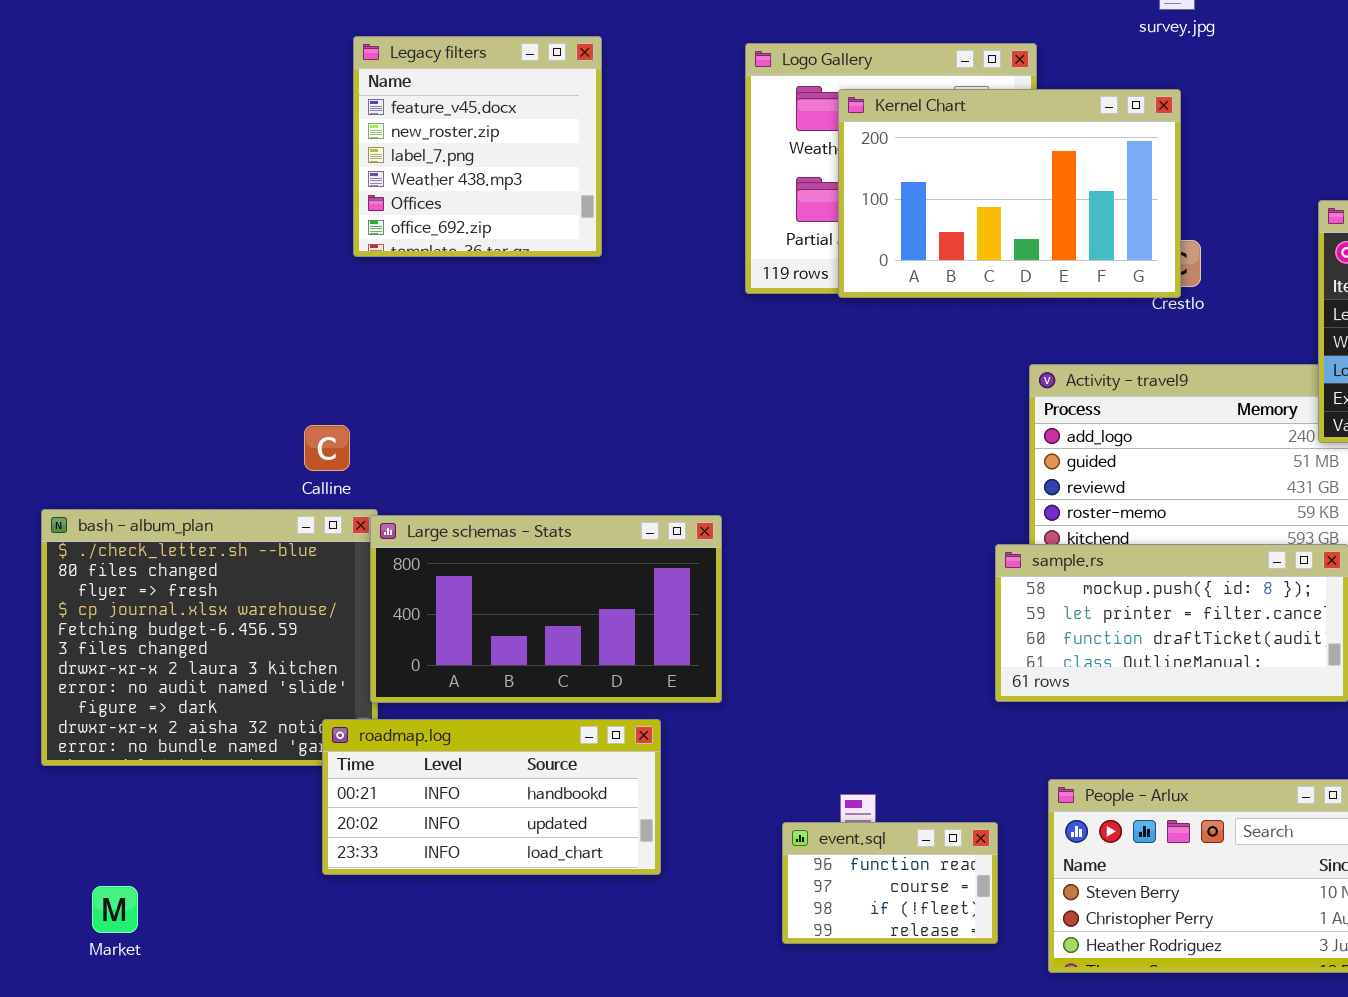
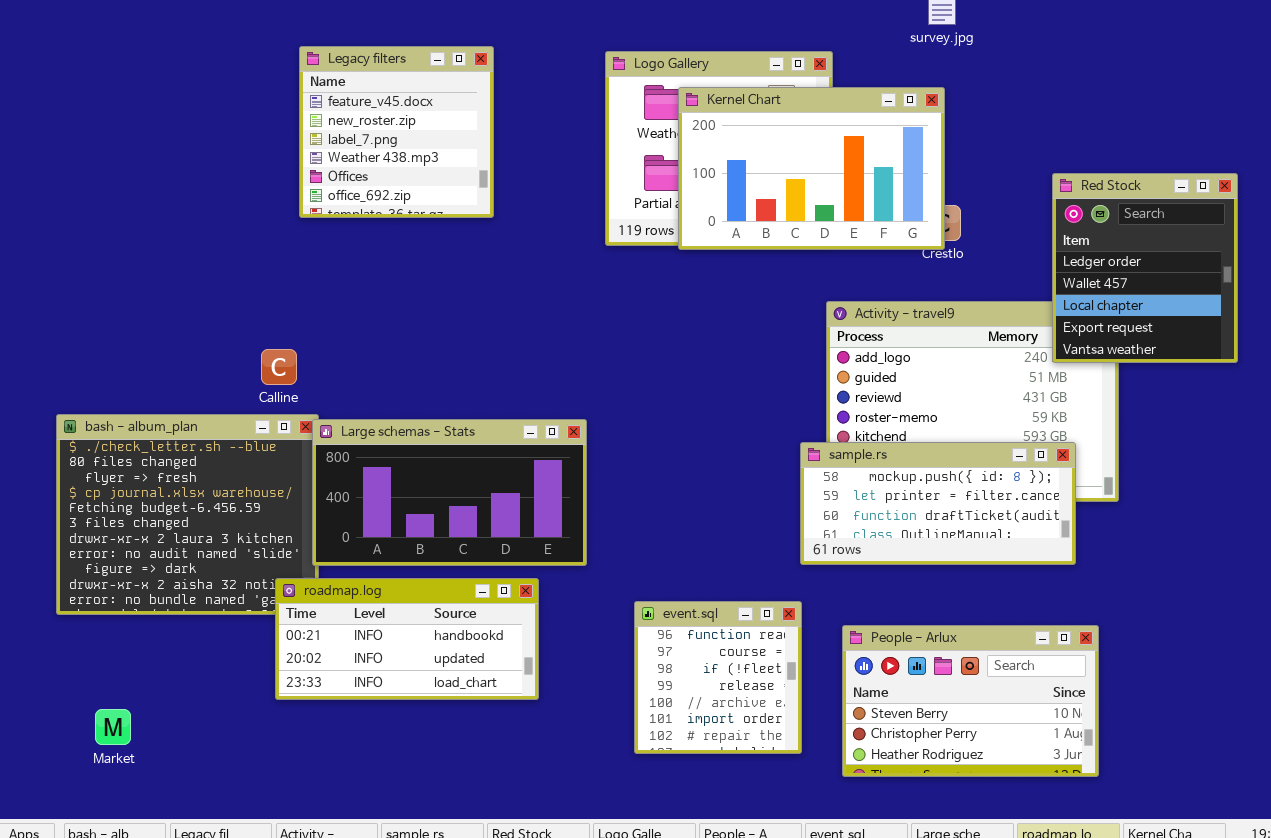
event.sql: [782,822,998,944] -> [634,601,802,754], resized

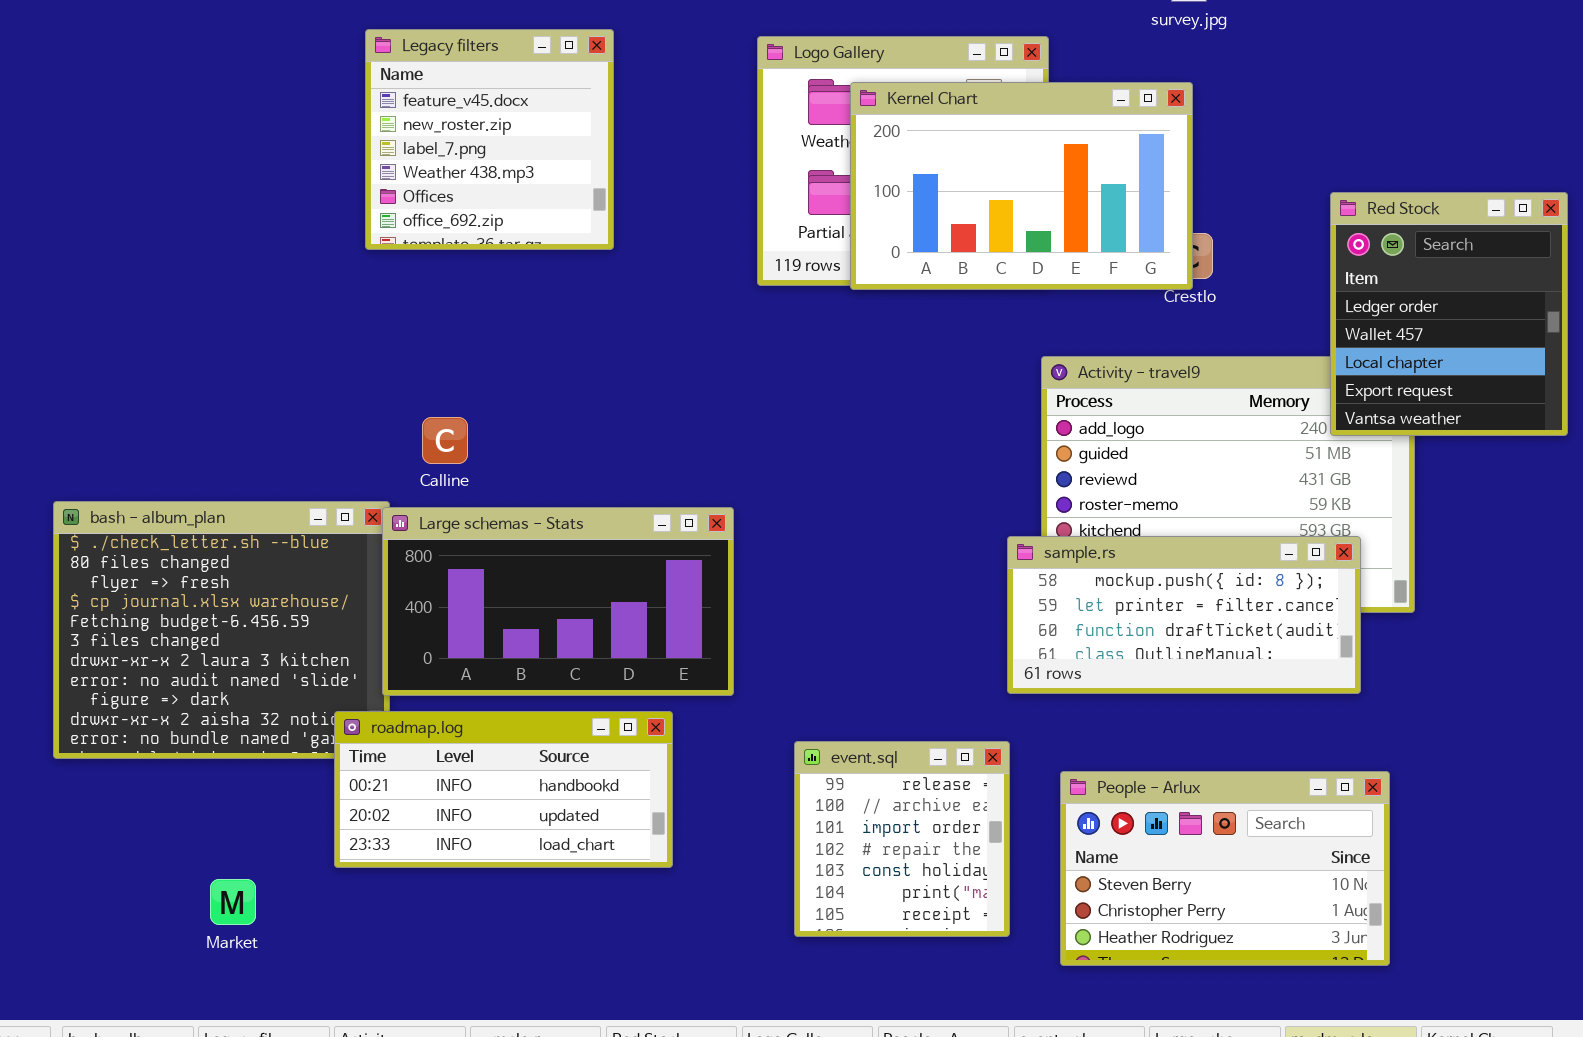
Calline: [261,349,297,385] -> [422,417,468,464], moved
event.sql: [634,601,802,754] -> [794,741,1010,937], scrolled down 3 rows
Market: [95,709,131,745] -> [210,879,256,925], moved

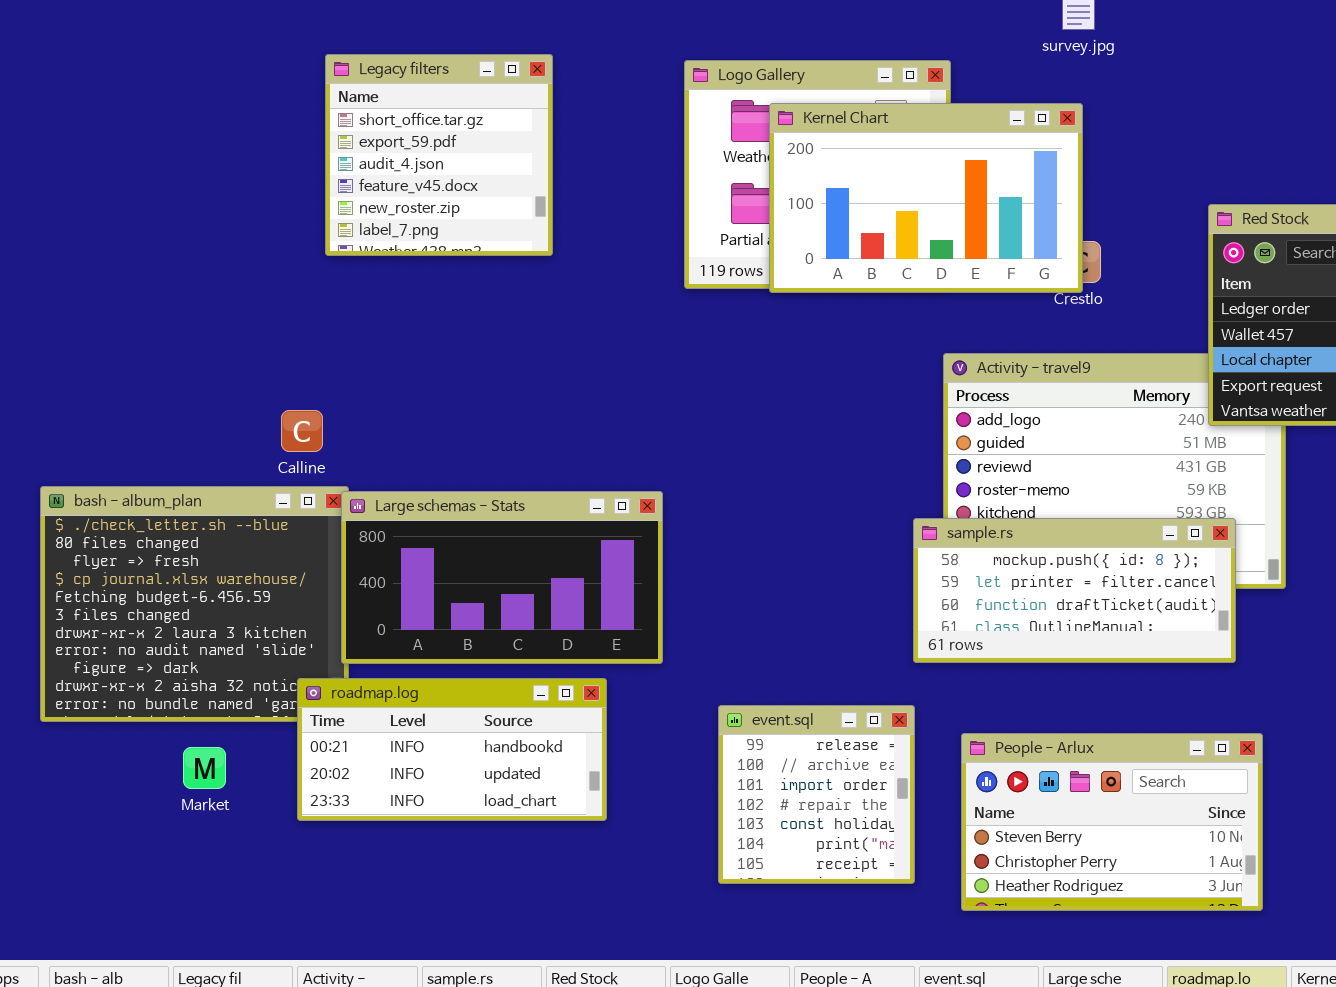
Legacy filters: [365,29,614,250] -> [325,54,553,256], scrolled up 3 rows
Calline: [422,417,468,464] -> [281,410,323,452], moved
Market: [210,879,256,925] -> [183,747,226,789], moved

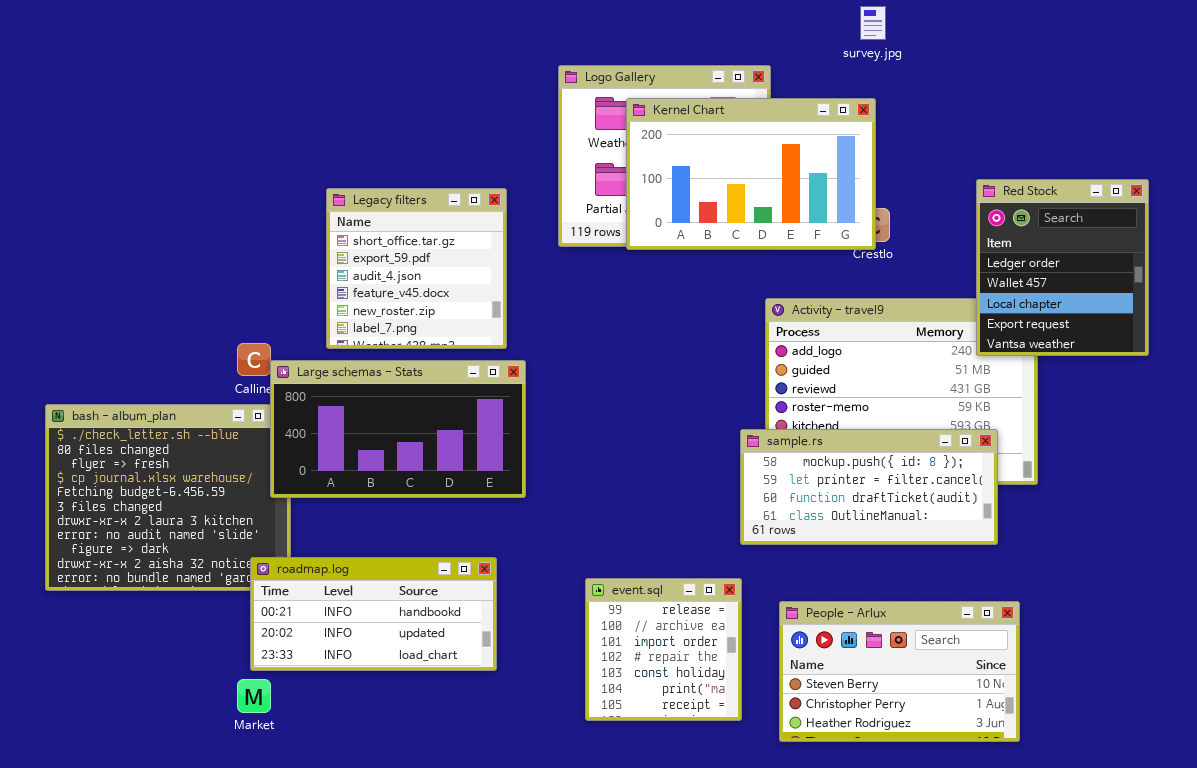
Legacy filters: [325,54,553,256] -> [326,188,507,349], moved
Large schemas - Stats: [341,491,663,664] -> [270,360,526,498], moved
Market: [183,747,226,789] -> [237,679,271,713], moved

